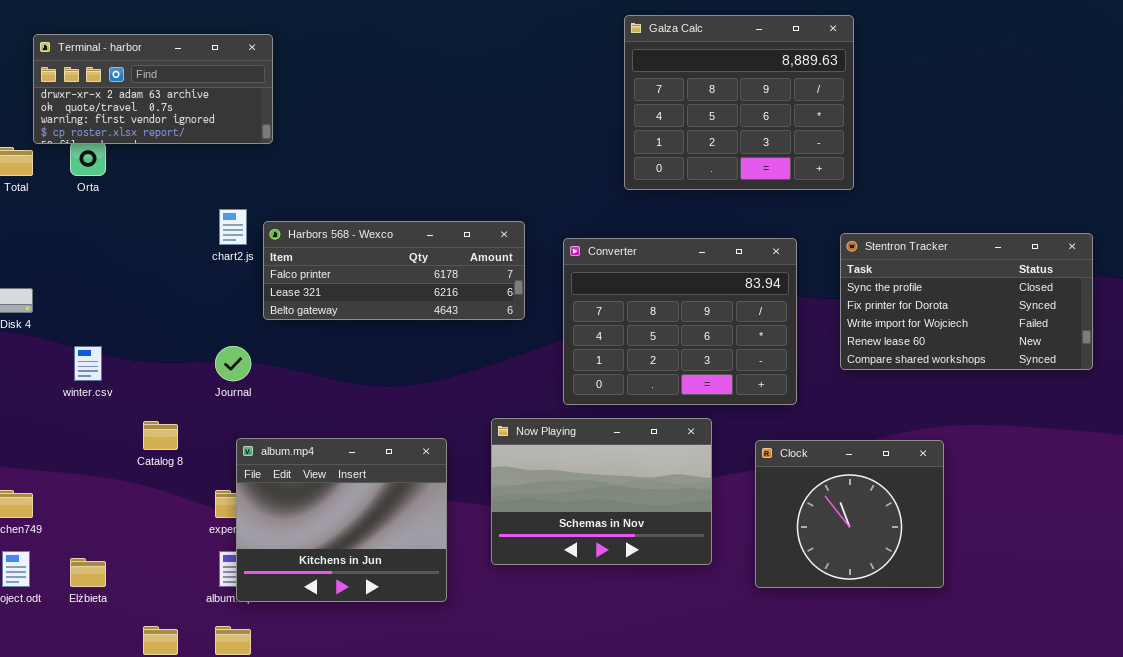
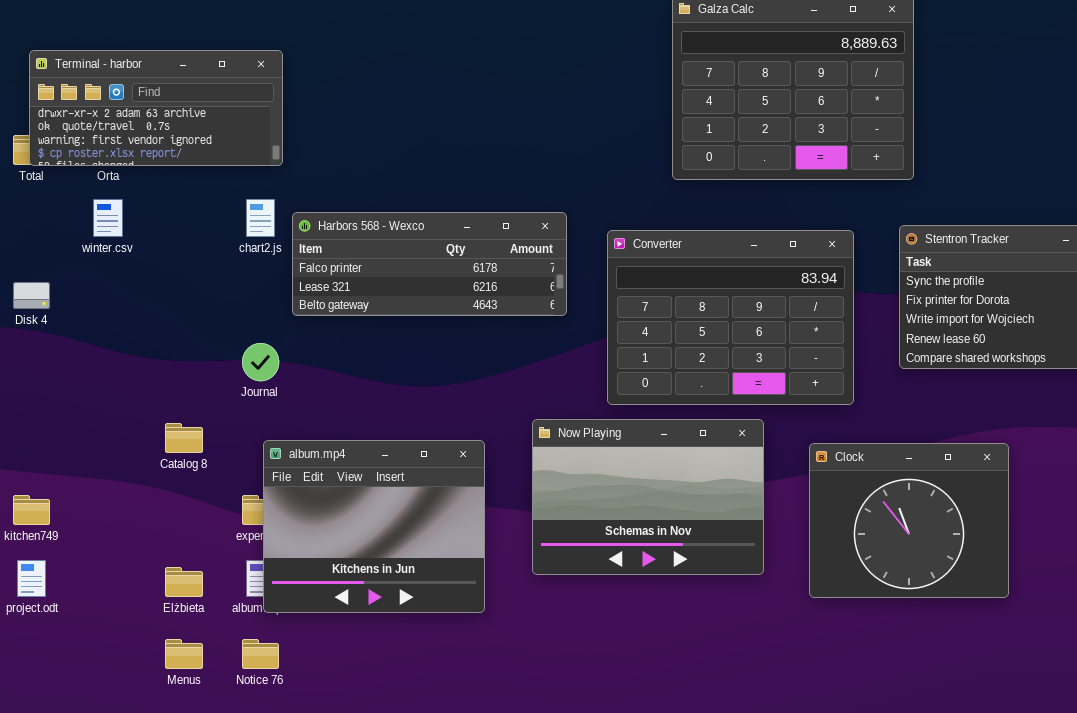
Terminal - harbor: [33,34,273,144] -> [29,50,283,166], moved
winter.csv: [74,346,102,381] -> [93,199,123,237], moved
Elżbieta: [70,558,106,587] -> [165,567,203,597], moved

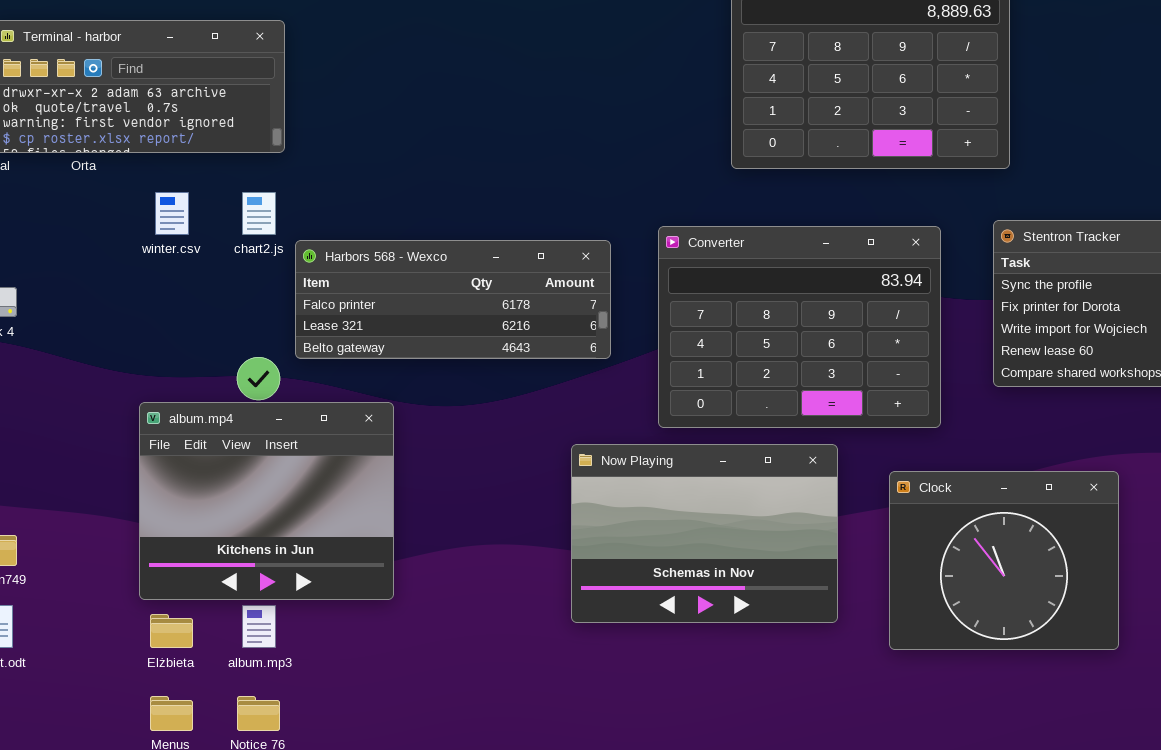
winter.csv: [93,199,123,237] -> [155,192,189,235], moved
Harbors 568 - Wexco: [292,212,567,316] -> [295,240,611,359], moved
album.mp4: [263,440,485,613] -> [139,402,394,600], moved

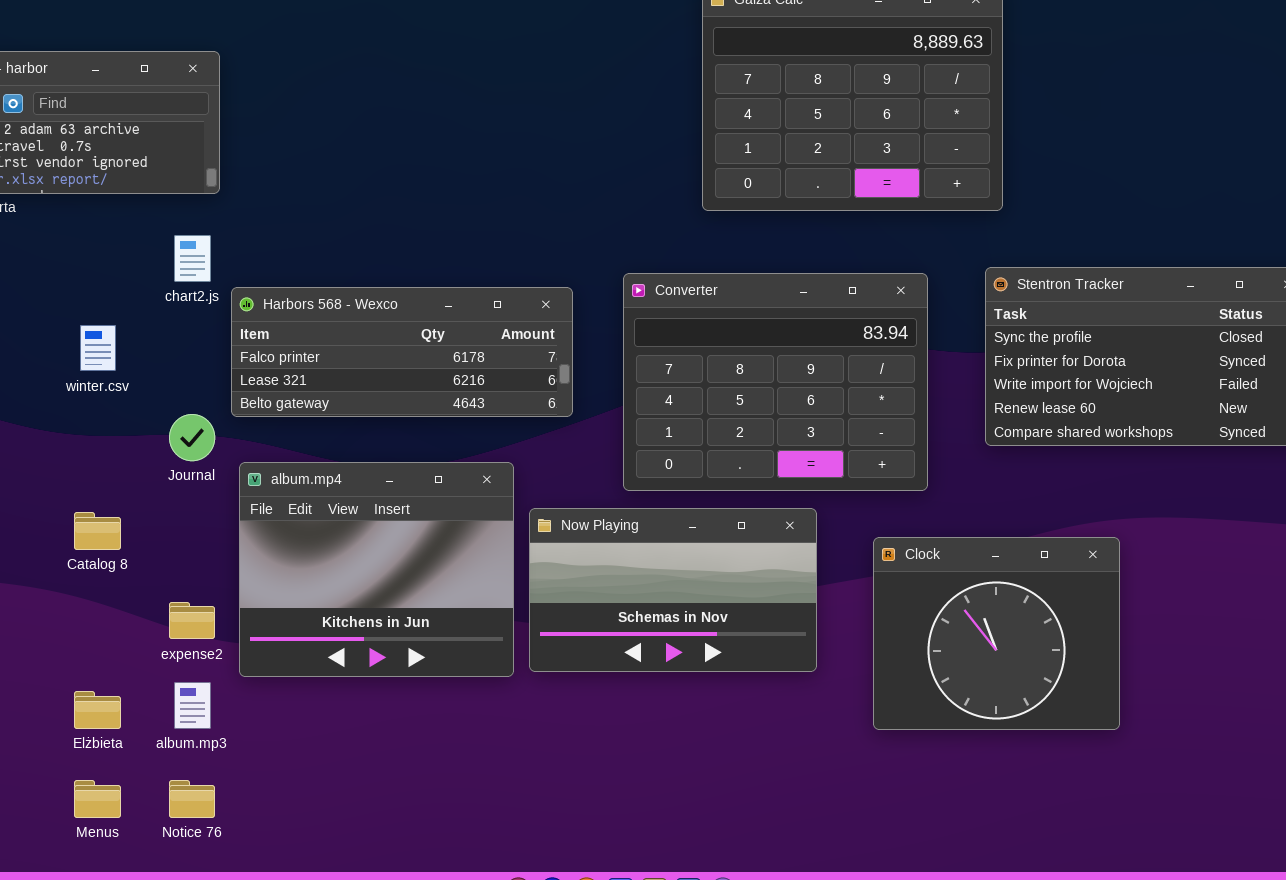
winter.csv: [155,192,189,235] -> [80,325,116,371], moved
album.mp4: [139,402,394,600] -> [239,462,514,677], moved
Now Playing: [571,444,838,623] -> [529,508,817,672], resized

